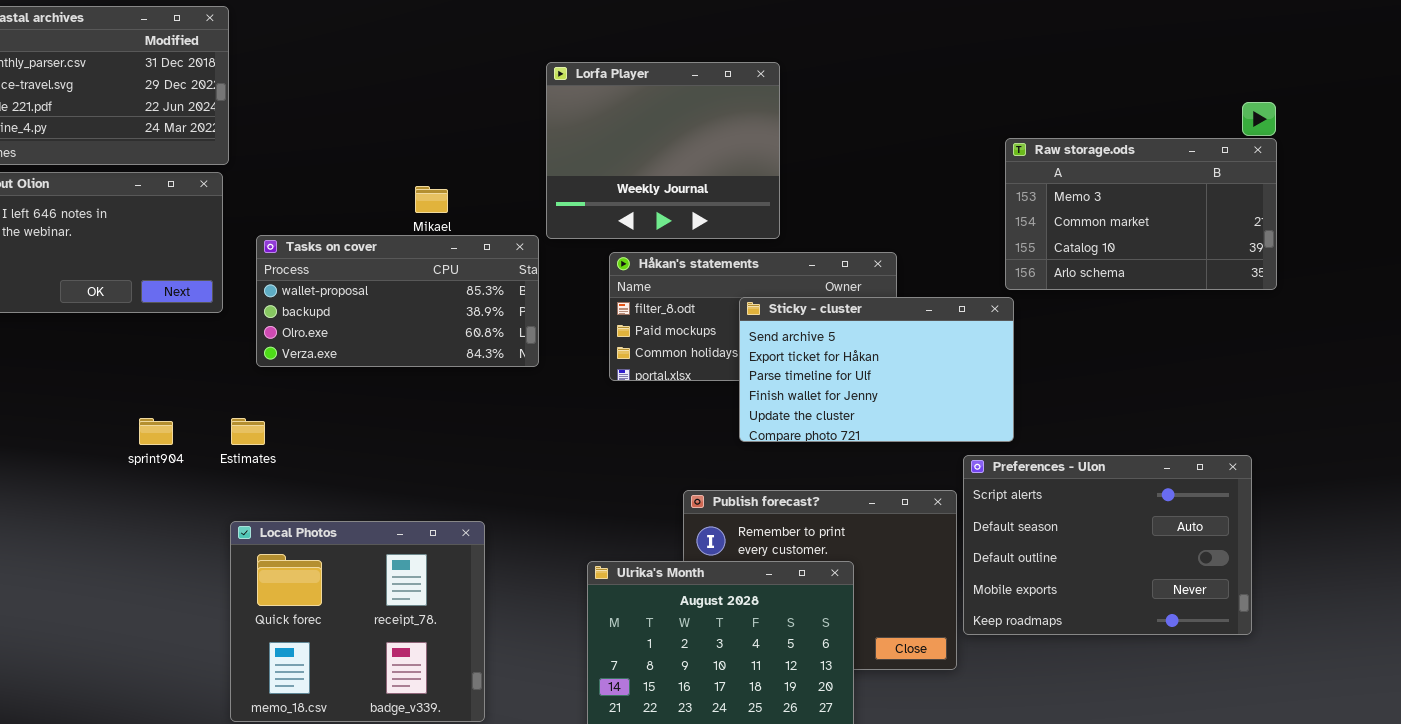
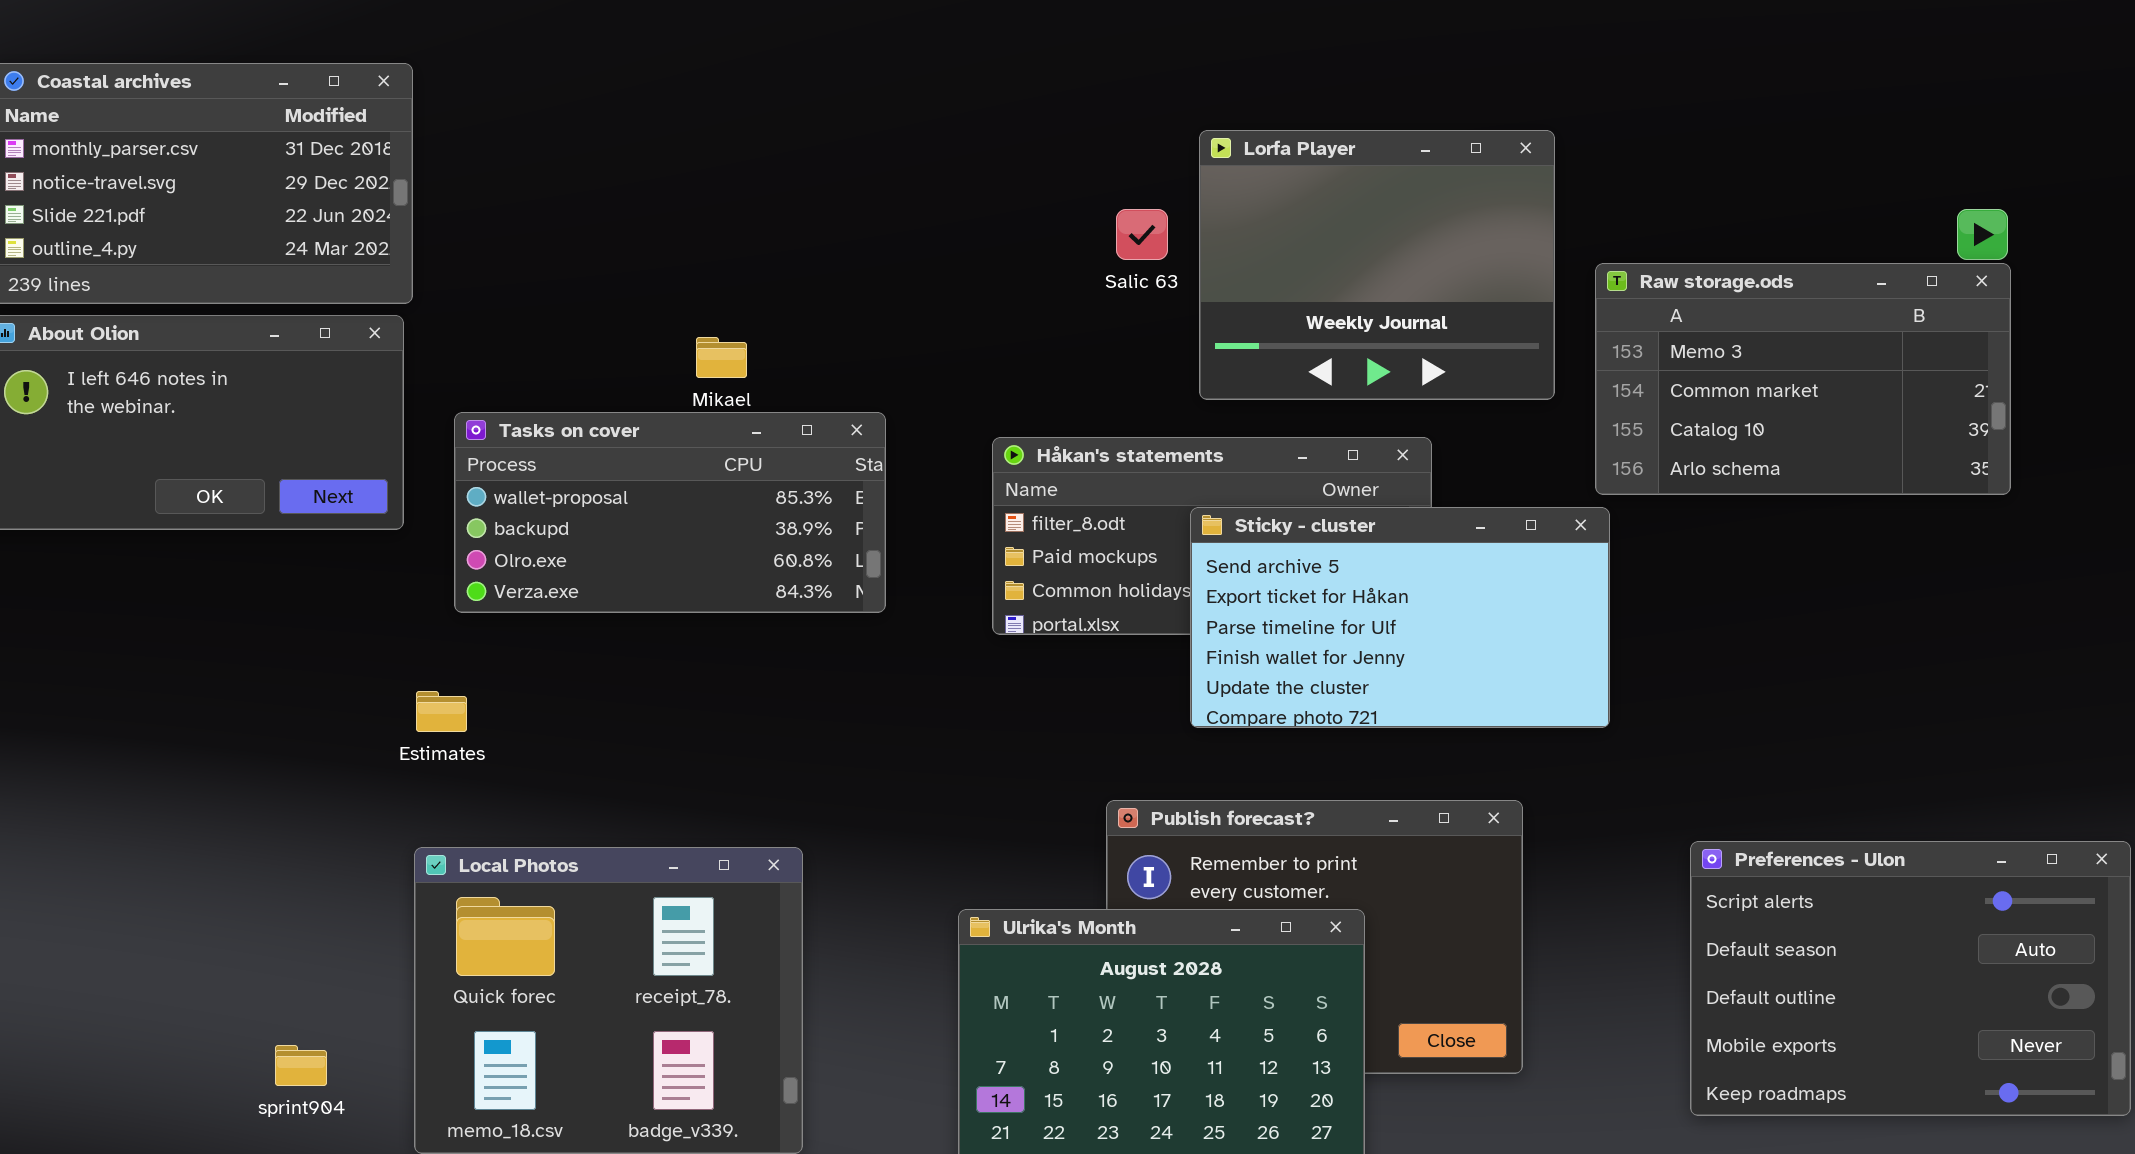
Lorfa Player: [546,62,780,239] -> [1199,130,1555,400], moved
sprint904: [139,418,173,445] -> [275,1045,327,1086], moved
Preferences - Ulon: [963,455,1252,635] -> [1690,841,2131,1116], moved

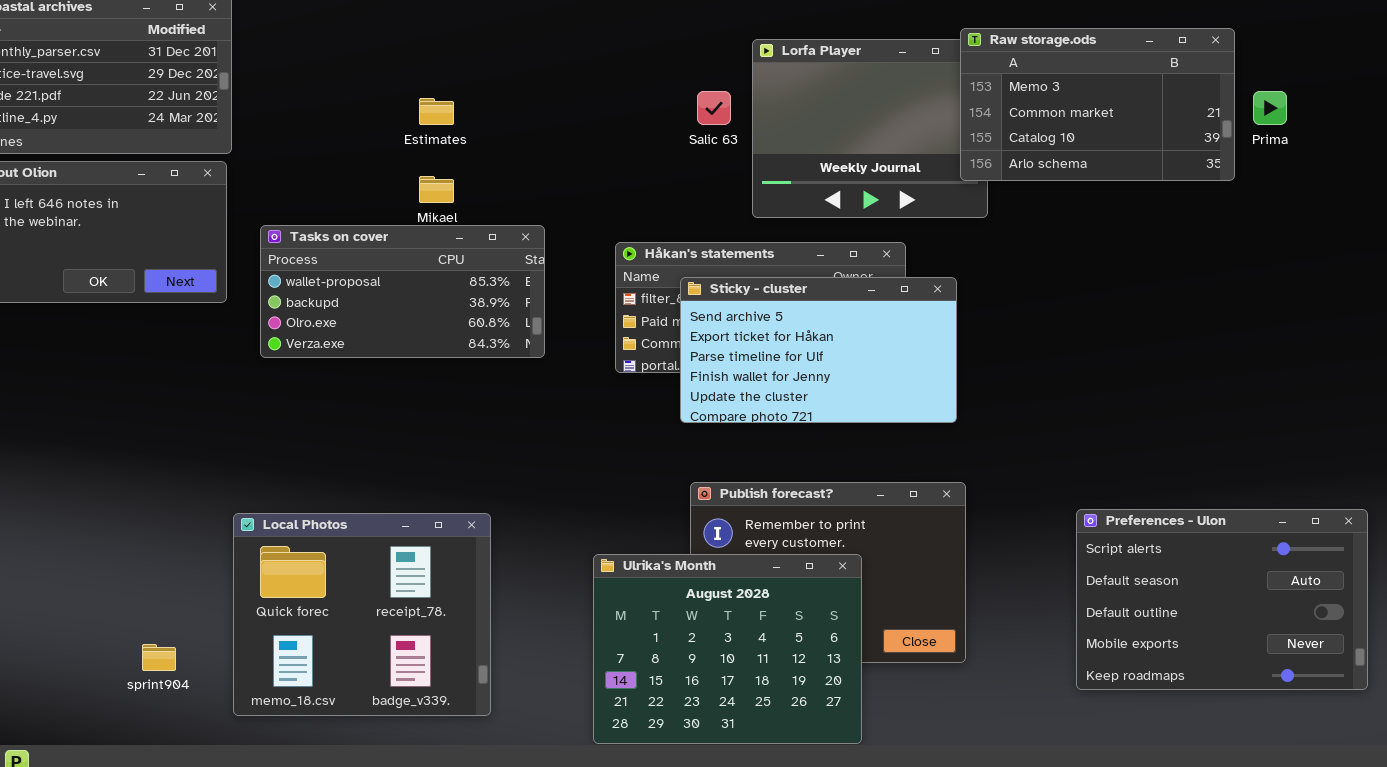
Raw storage.ods: [1595,263,2011,495] -> [960,28,1235,181], moved
Sticky - cluster: [1190,507,1610,728] -> [680,277,957,423], moved
Estimates: [416,691,467,732] -> [419,98,454,125], moved

